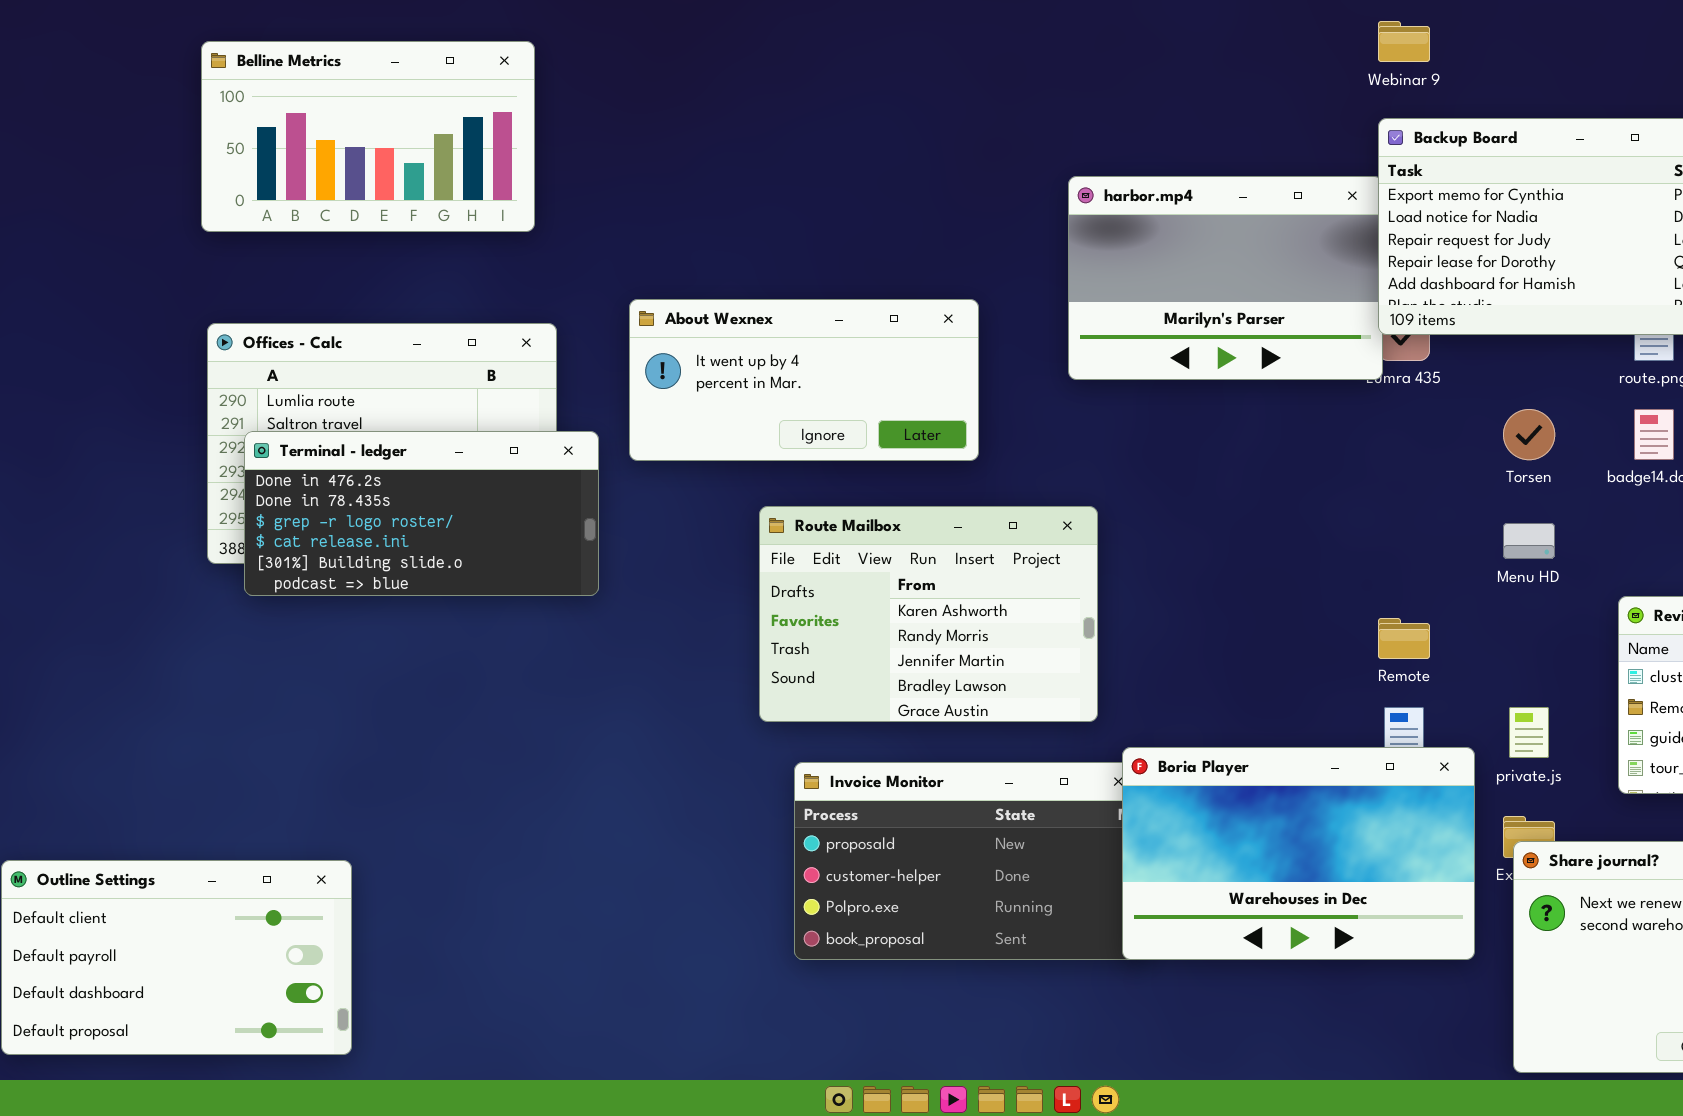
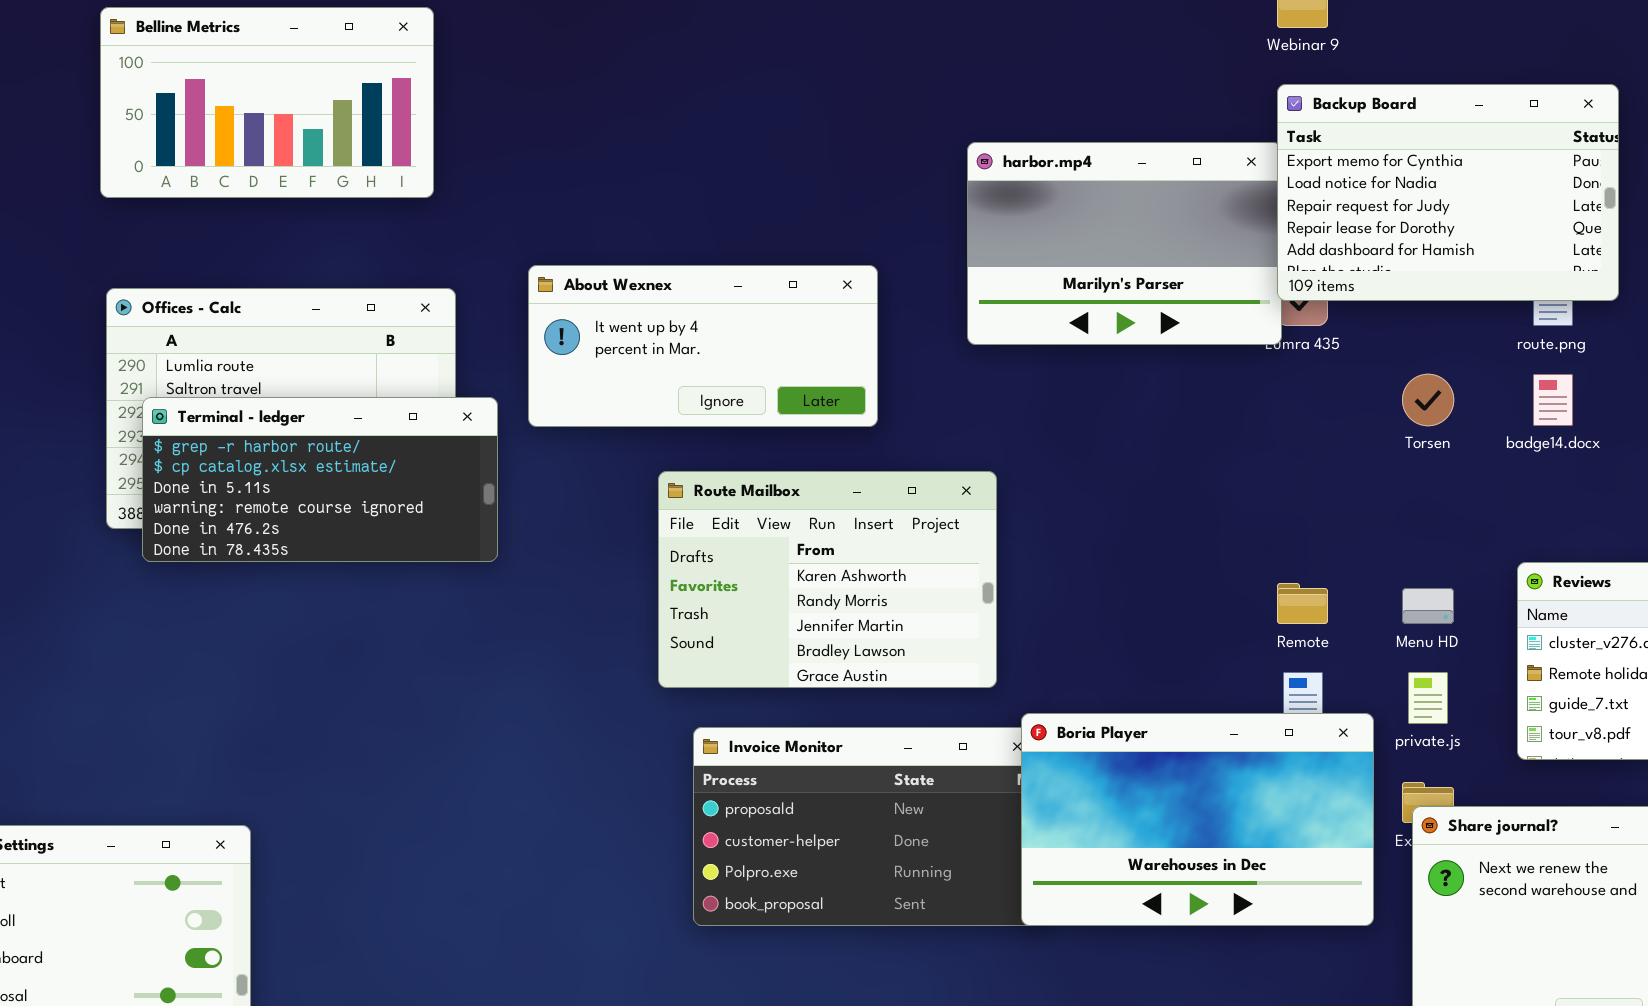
Terminal - ledger: [244,431,599,596] -> [142,397,498,562], scrolled up 4 rows
Menu HD: [1503,523,1555,559] -> [1402,588,1454,624], moved

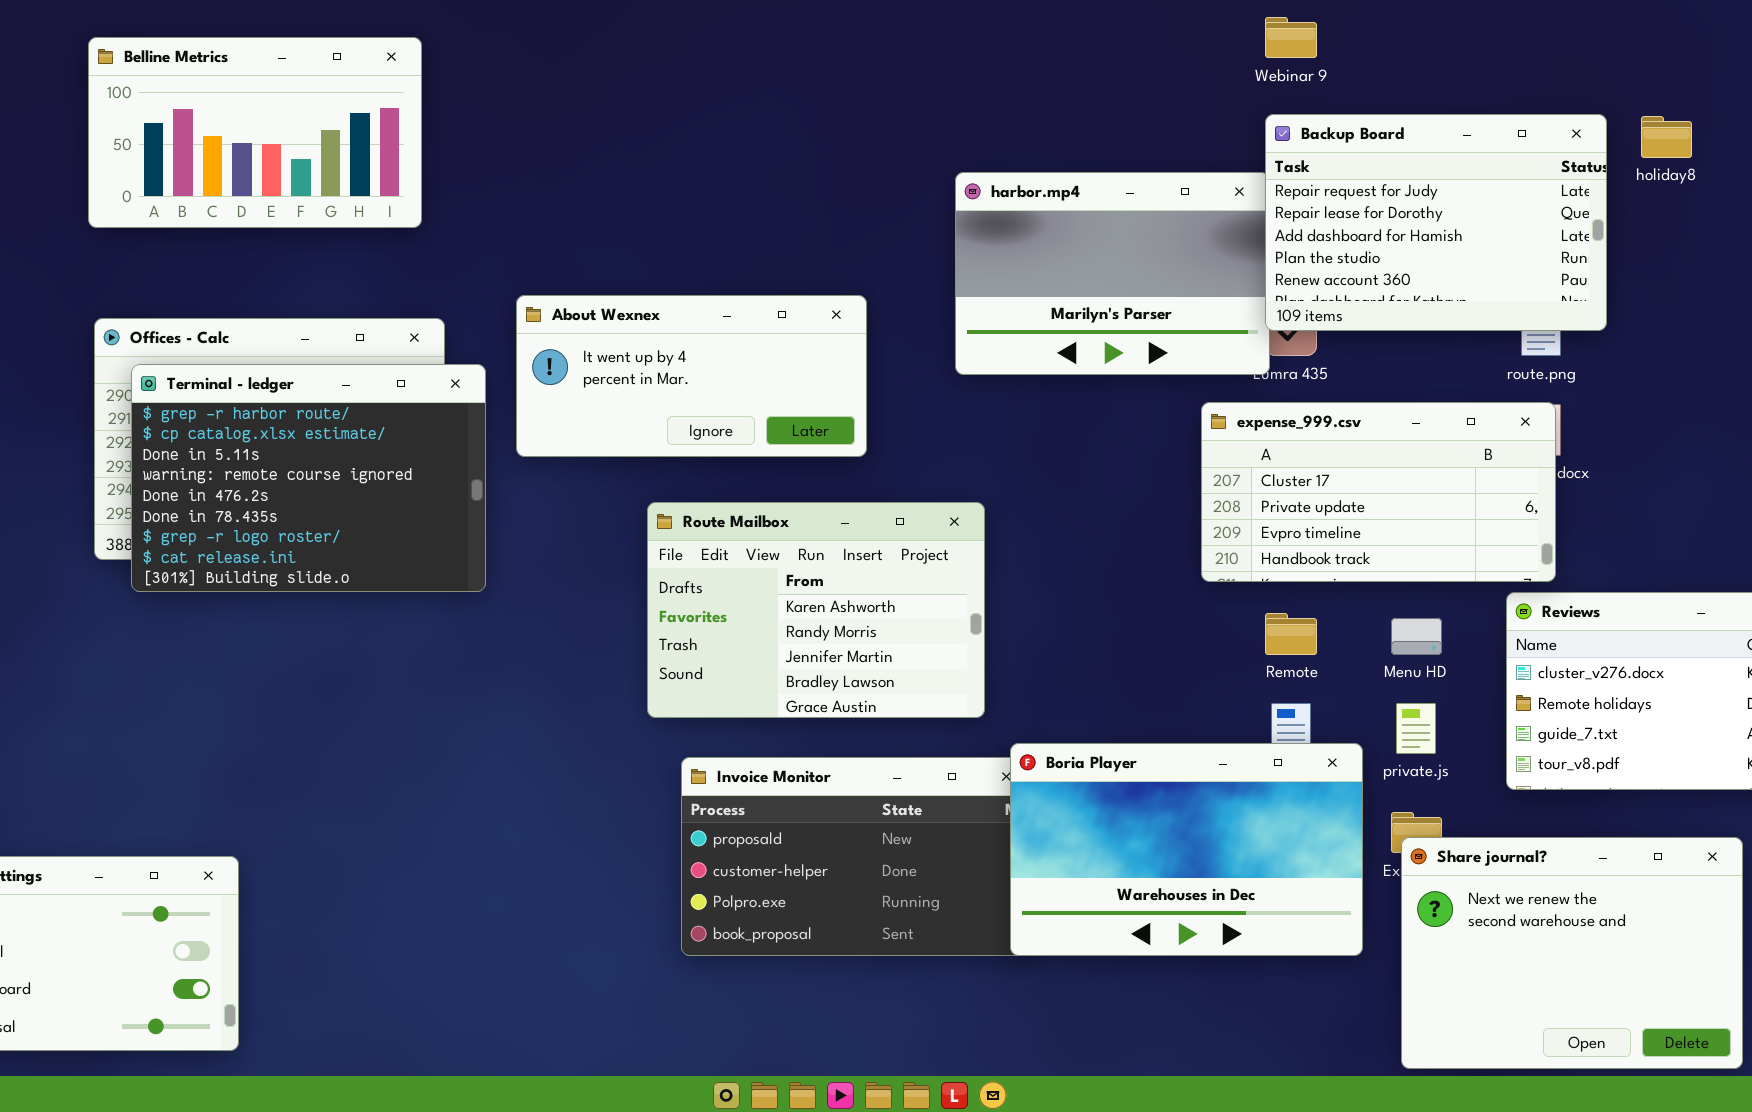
Backup Board: [1277,84,1619,301] -> [1265,114,1607,331], scrolled down 2 rows
expense_999.csv: none -> [1201,402,1556,582], opened
Terminal - ledger: [142,397,498,562] -> [131,364,486,592], resized

